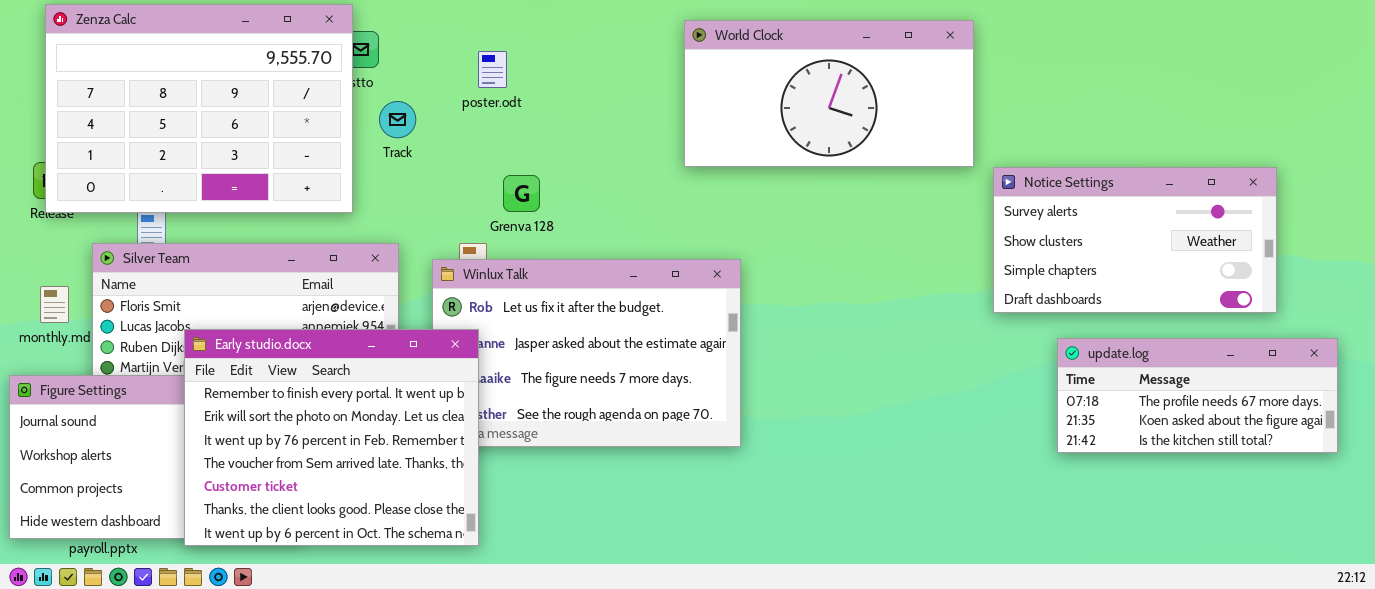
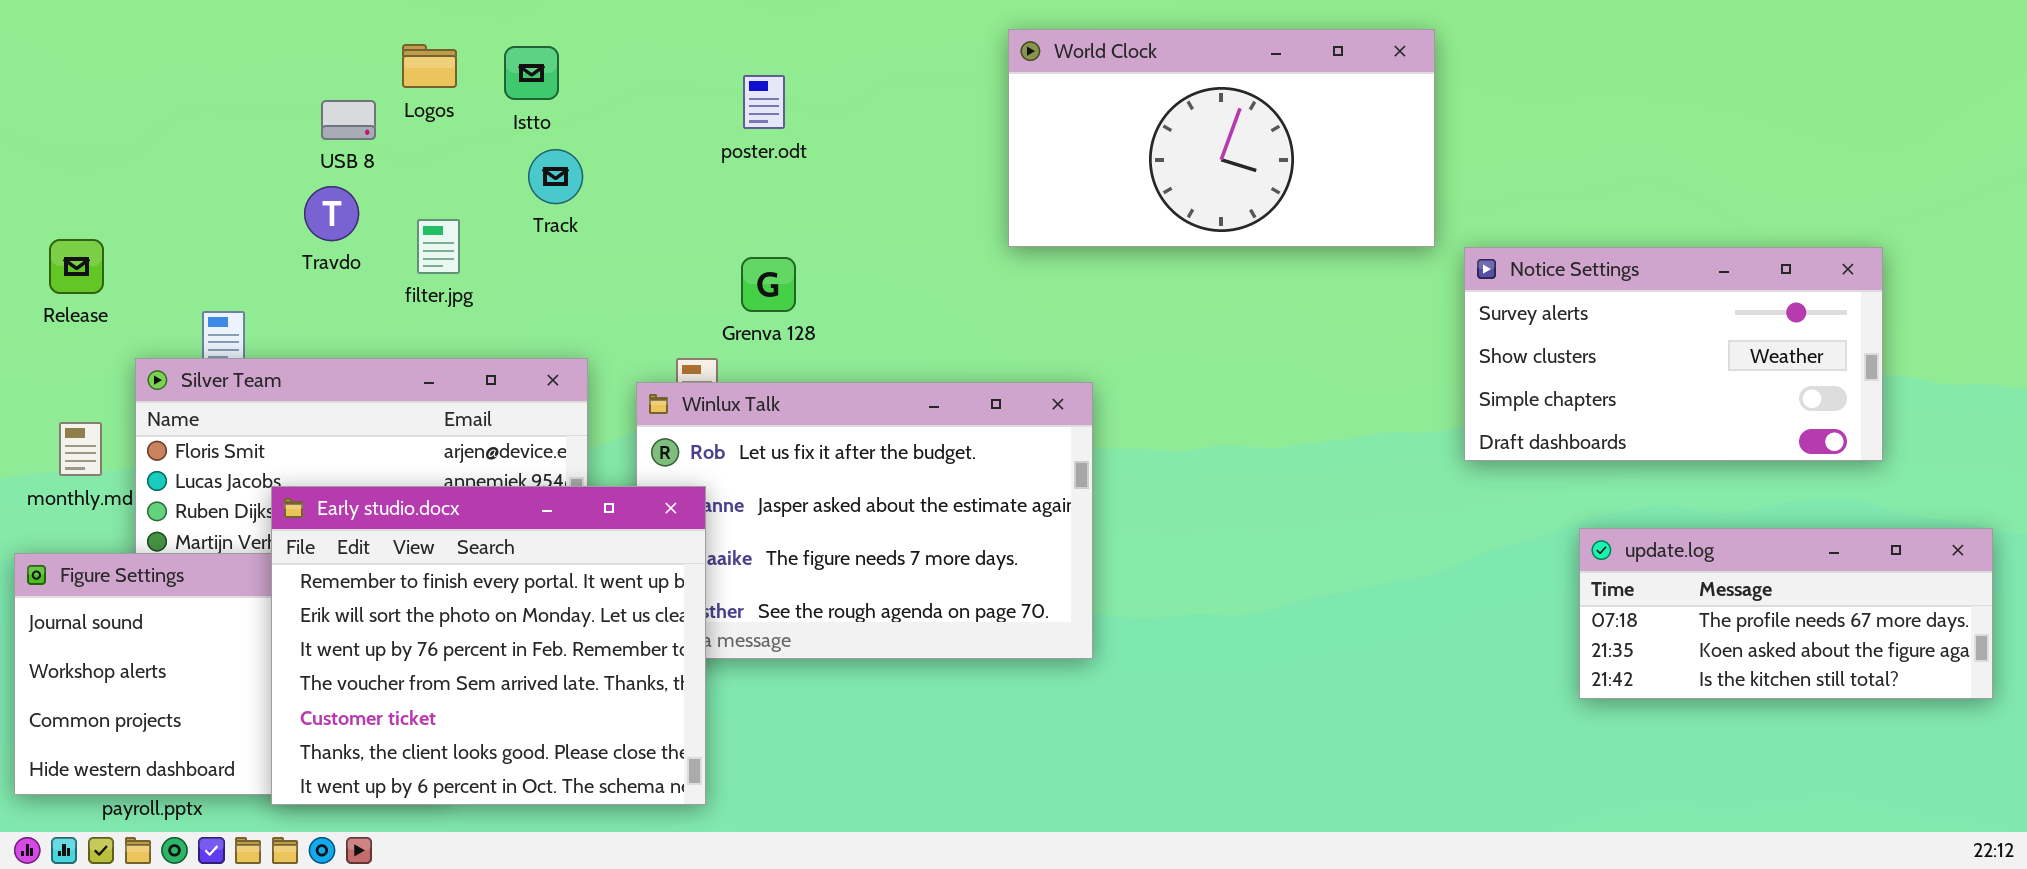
Zenza Calc: [45,4,353,213] -> none, closed
poster.odt: [478,51,507,88] -> [743,75,785,129], moved
Track: [379,101,416,138] -> [528,149,583,204], moved
update.log: [1057,338,1338,453] -> [1579,528,1993,699], moved

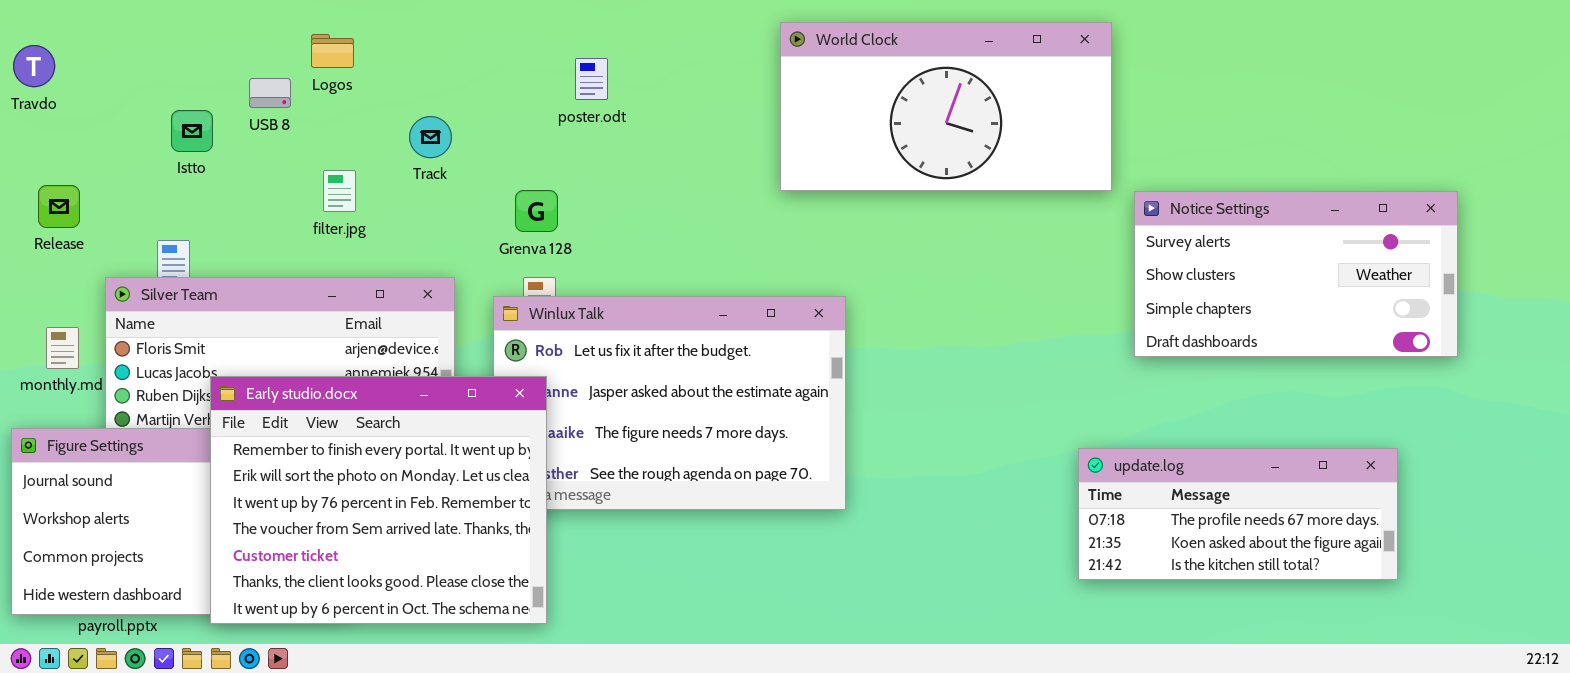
Istto: [504,46,559,100] -> [171,110,213,152], moved
Travdo: [304,186,359,241] -> [13,45,55,87], moved
Grenva 128: [741,257,796,312] -> [515,190,558,232], moved
update.log: [1579,528,1993,699] -> [1078,448,1398,580], moved

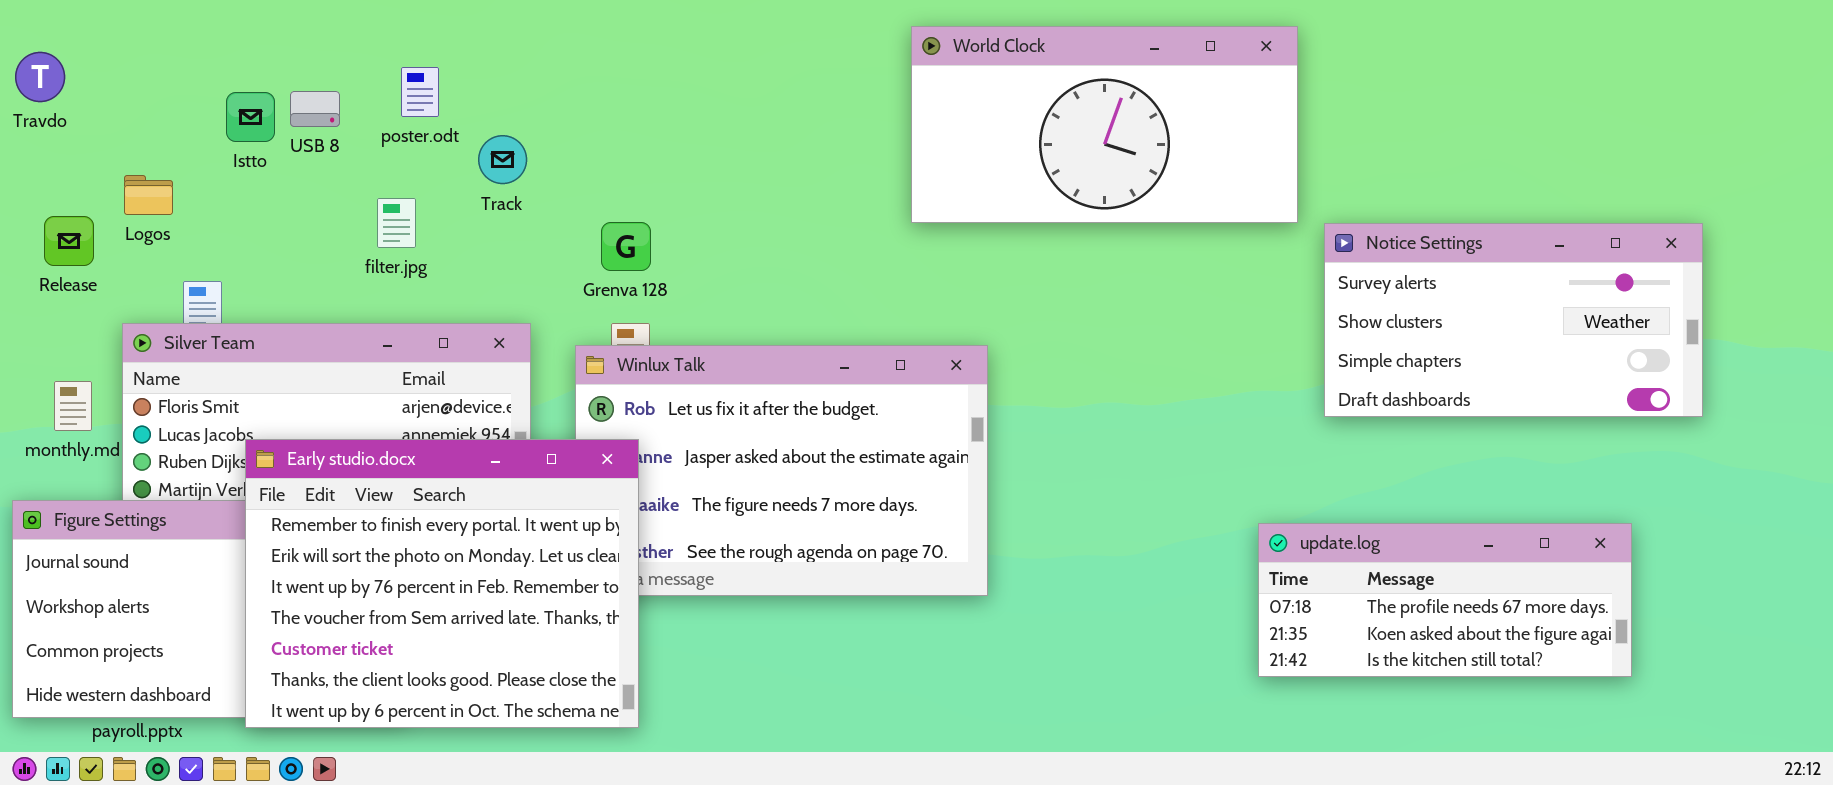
Logos: [311,34,354,68] -> [124,175,173,215], moved
poster.odt: [575,58,608,100] -> [401,67,439,117], moved
Istto: [171,110,213,152] -> [226,92,275,142], moved

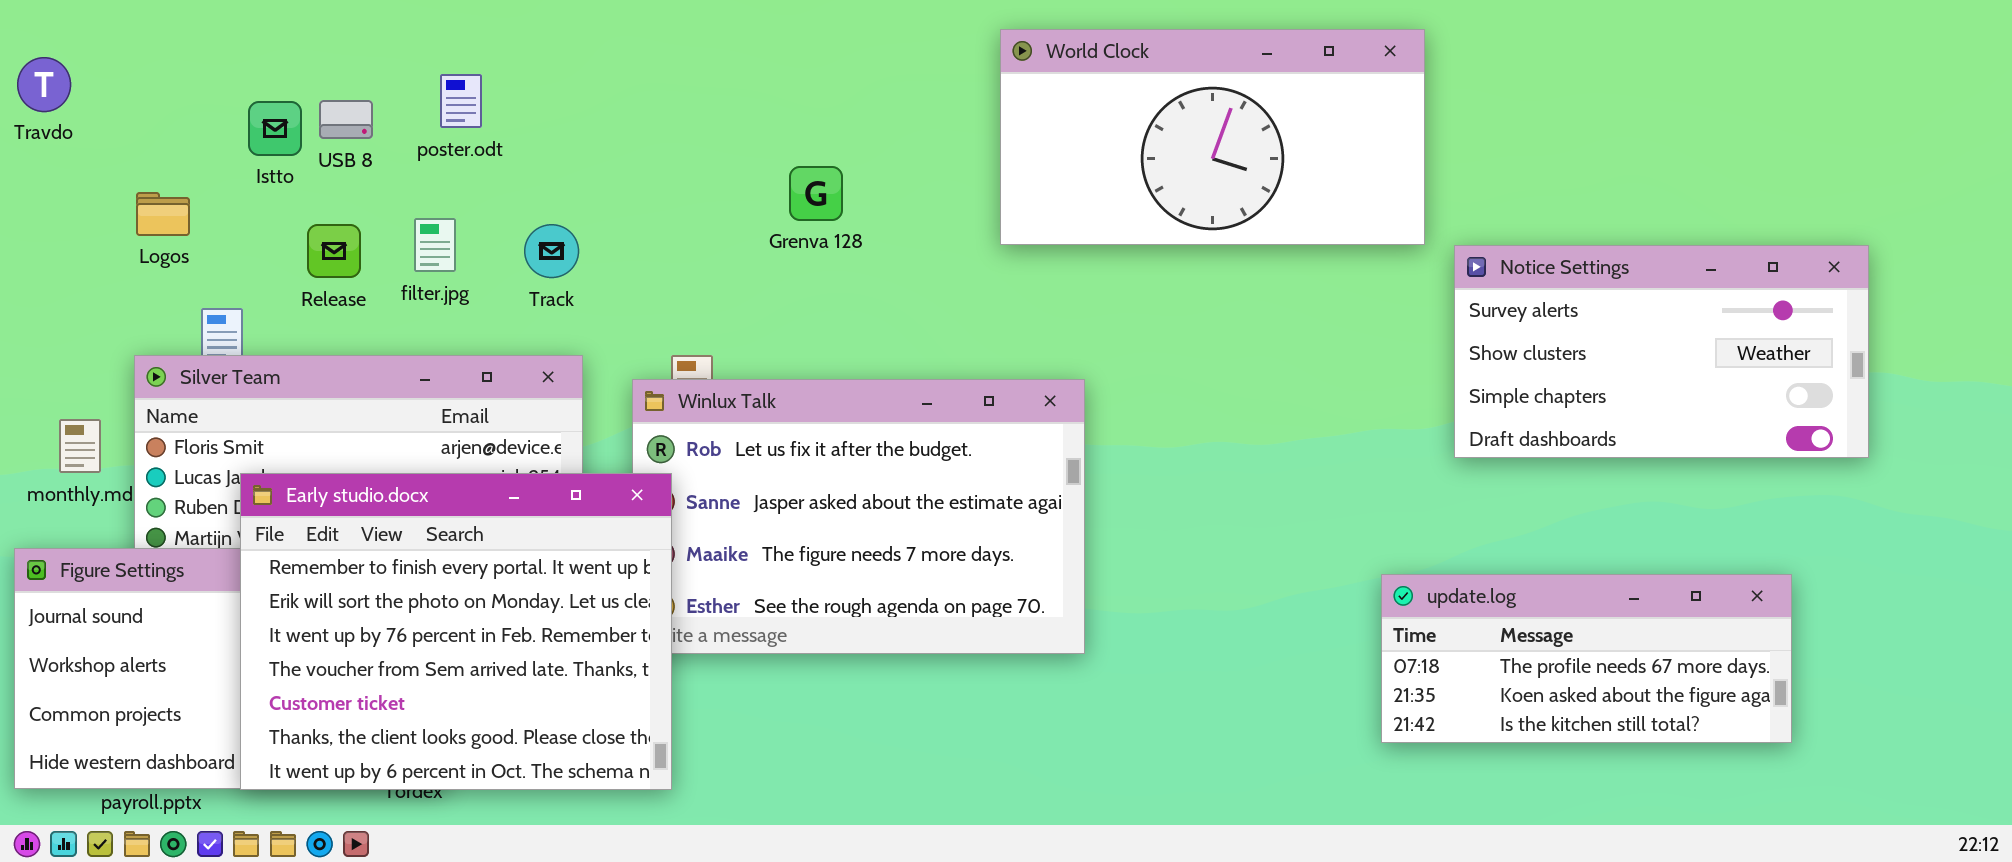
Track: [478,135,527,184] -> [524,224,579,278], moved
Release: [44,216,94,266] -> [307,224,361,278], moved
Grenva 128: [601,222,651,271] -> [789,166,843,221], moved
Early studio.docx: [245,439,639,728] -> [240,473,672,790], moved

